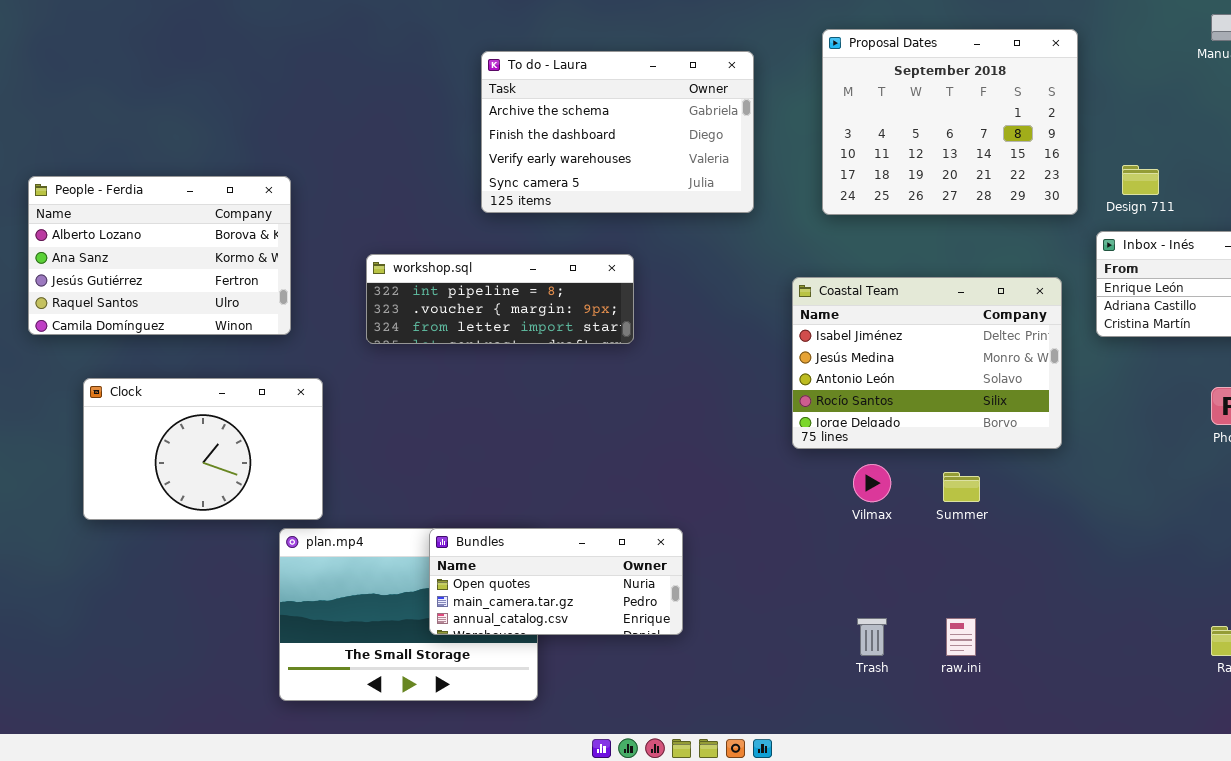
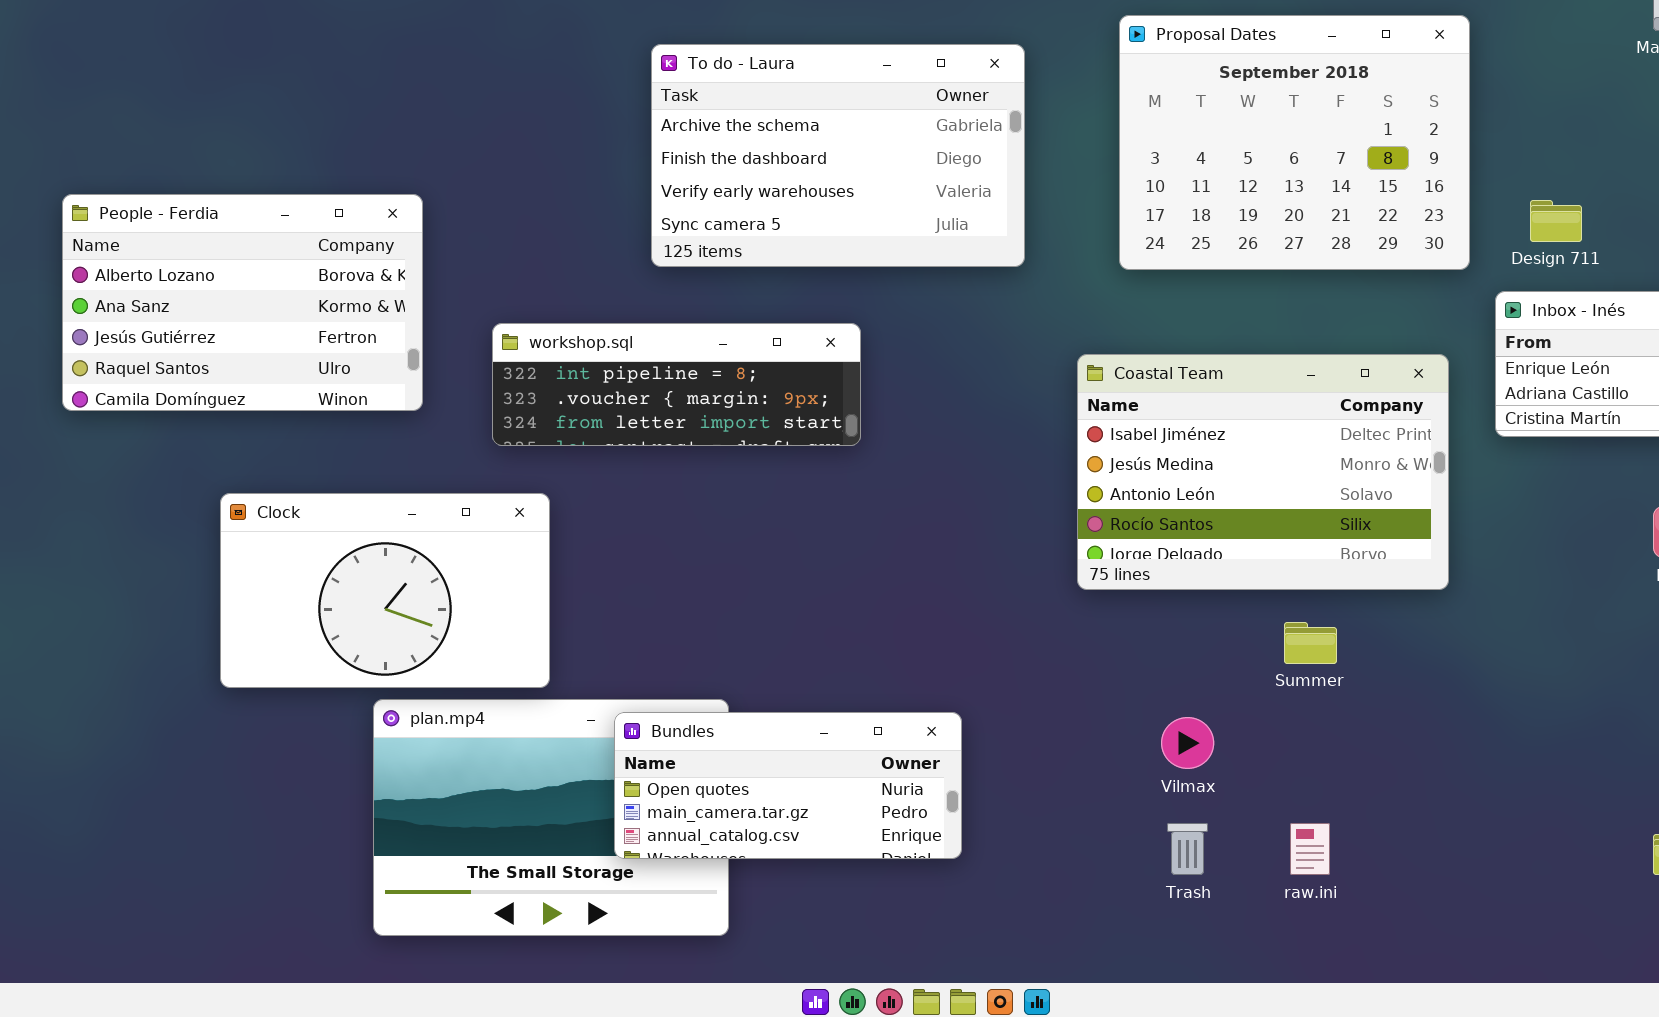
People - Ferdia: [28,176,291,335] -> [62,194,423,411], moved
Clock: [83,378,323,520] -> [220,493,550,688], moved
Vilmax: [853,464,891,502] -> [1161,717,1214,769], moved
Bundles: [429,528,683,635] -> [614,712,962,859], moved

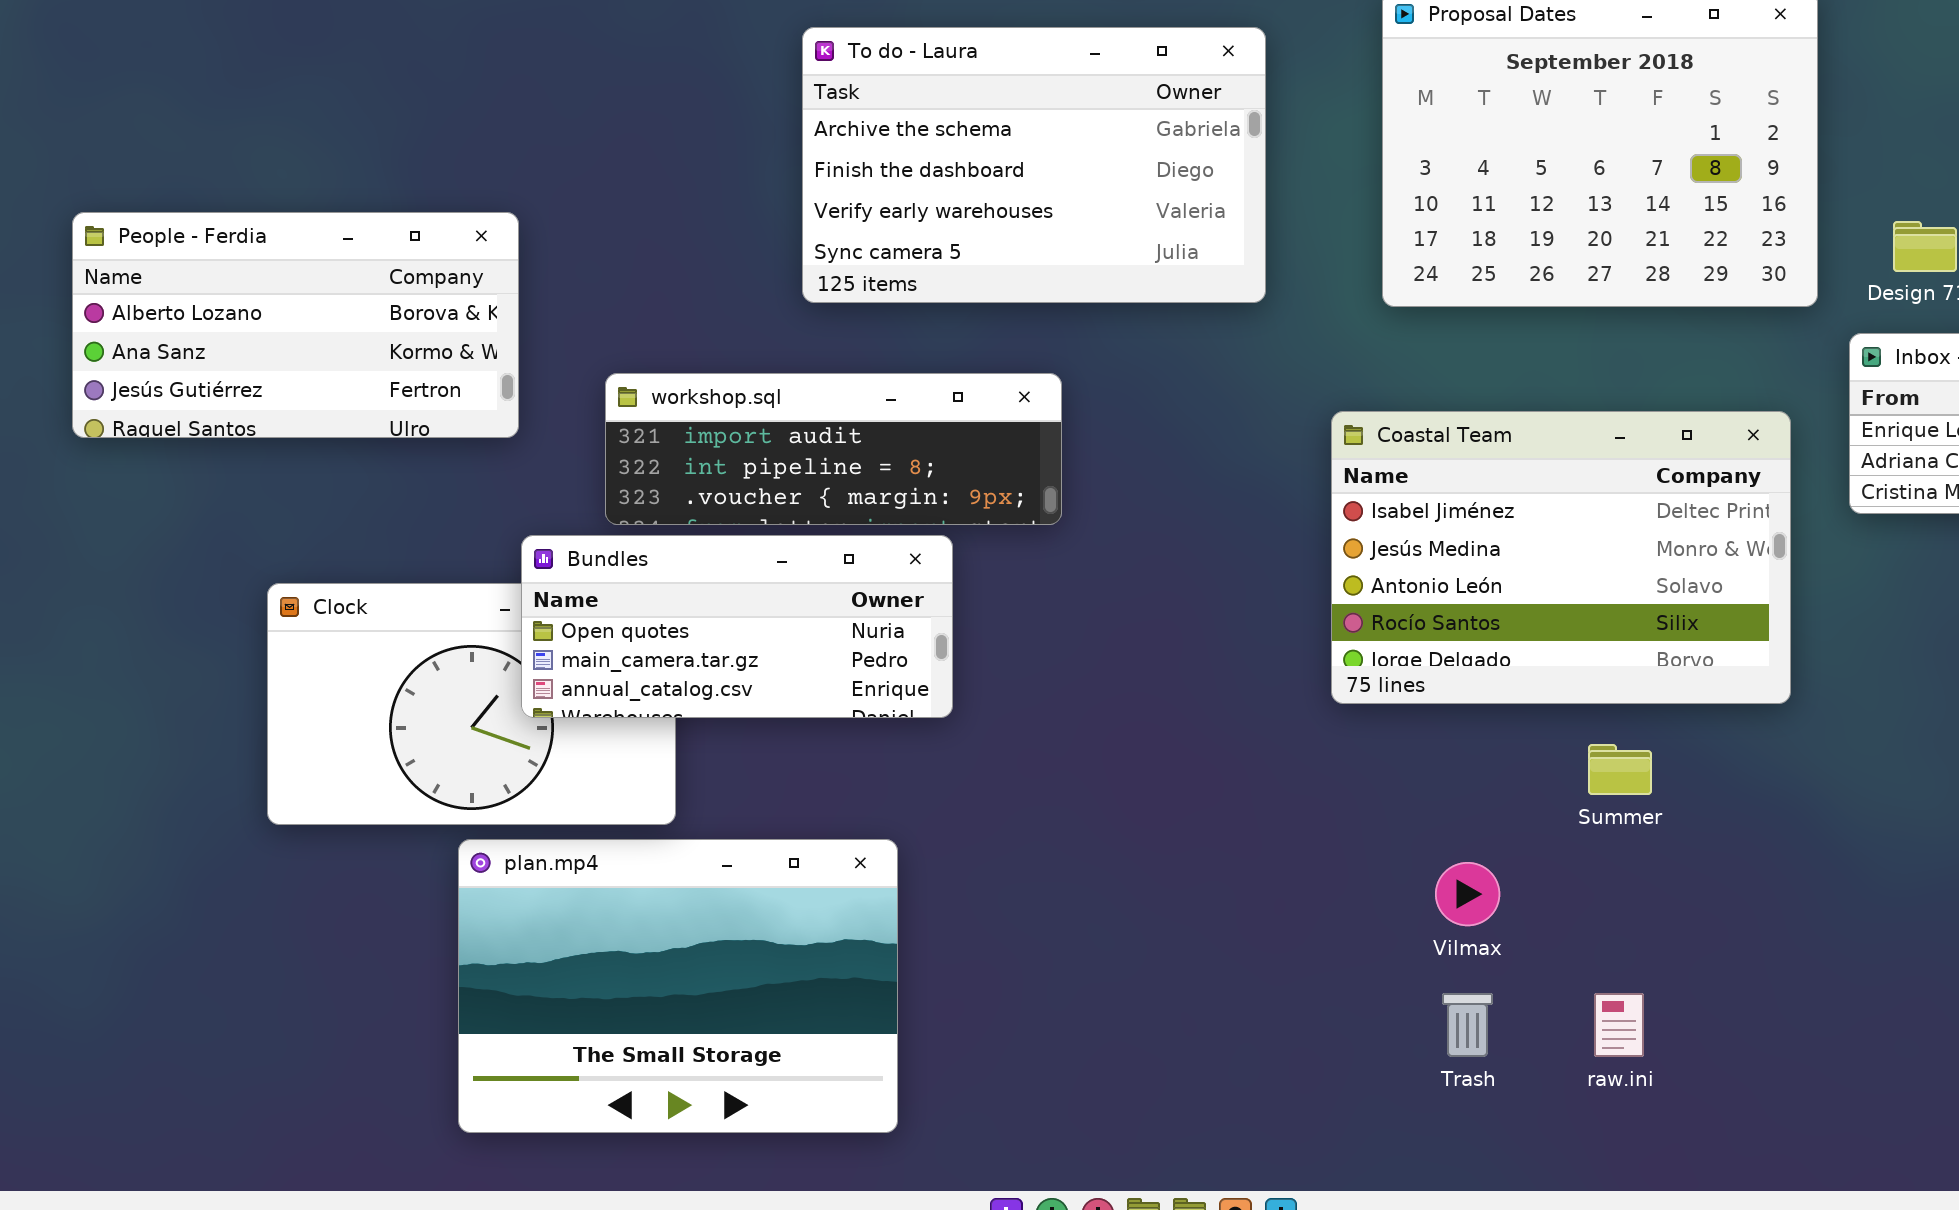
People - Ferdia: [62,194,423,411] -> [72,212,519,438], resized
workshop.sql: [492,323,861,446] -> [605,373,1062,525], scrolled up 1 row
Bundles: [614,712,962,859] -> [521,535,953,718], moved

